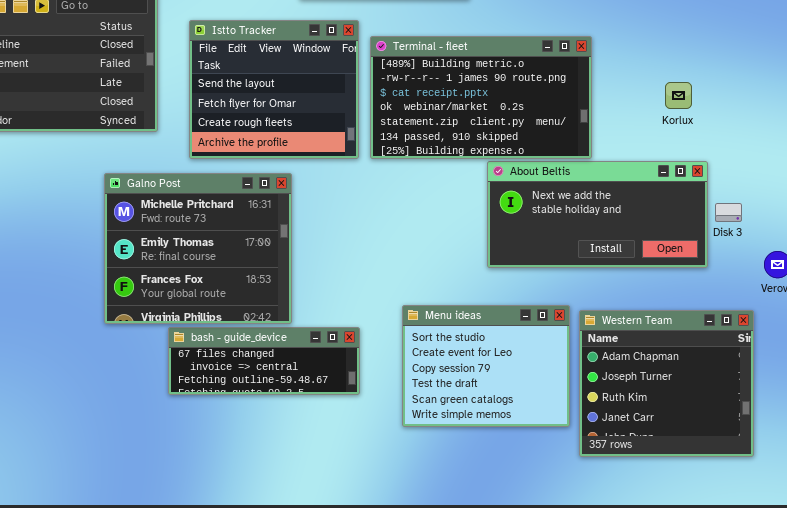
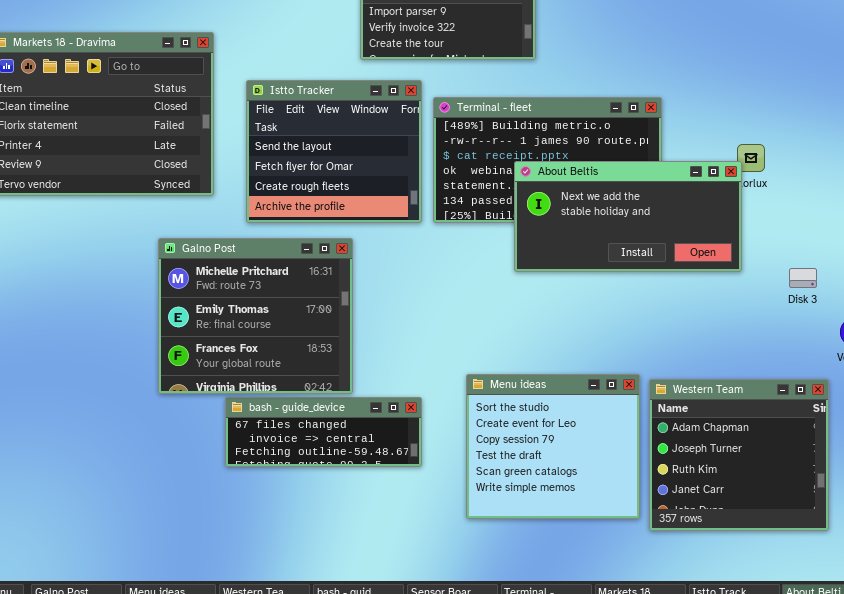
About Beltis: [487,161,708,268] -> [514,161,742,272], moved
Menu ideas: [402,305,570,427] -> [466,374,640,519], resized

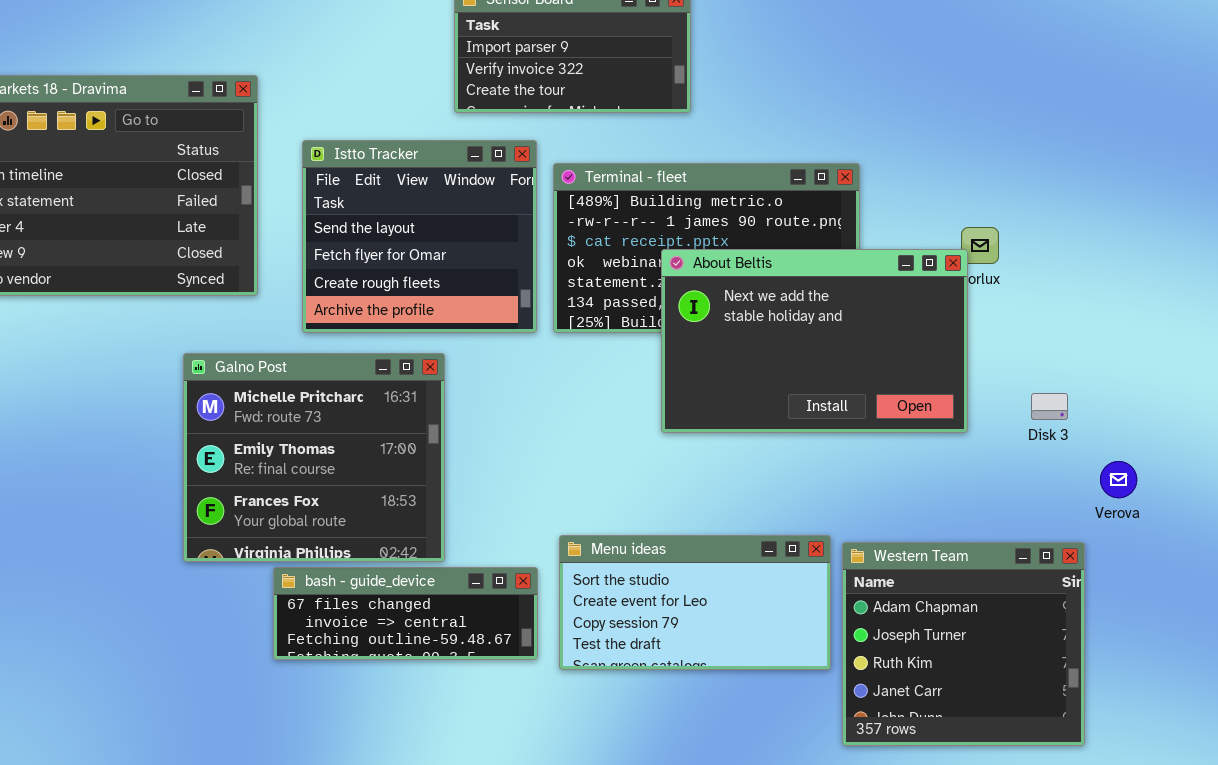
About Beltis: [514,161,742,272] -> [661,249,968,433], resized
Menu ideas: [466,374,640,519] -> [559,535,831,670], resized

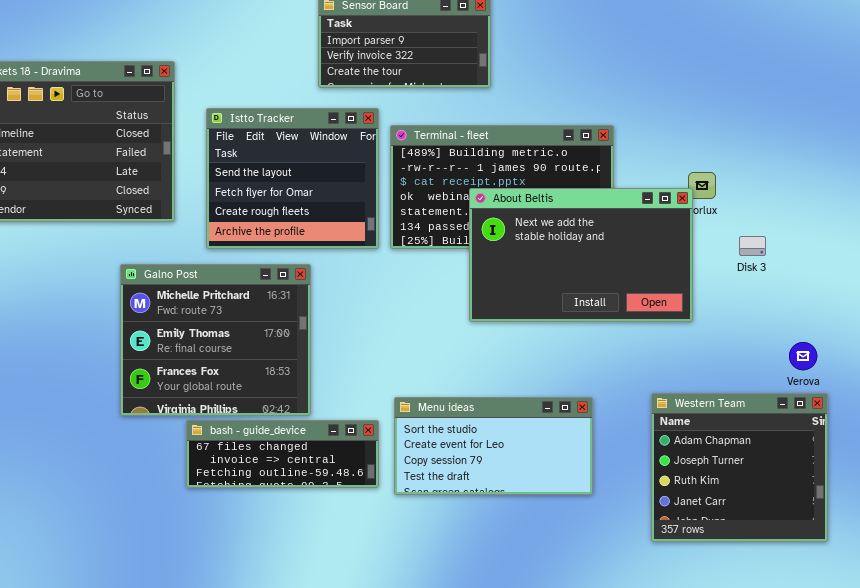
Disk 3: [1031,393,1068,420] -> [739,236,766,256], moved
Western Team: [842,542,1085,746] -> [651,393,828,542], moved

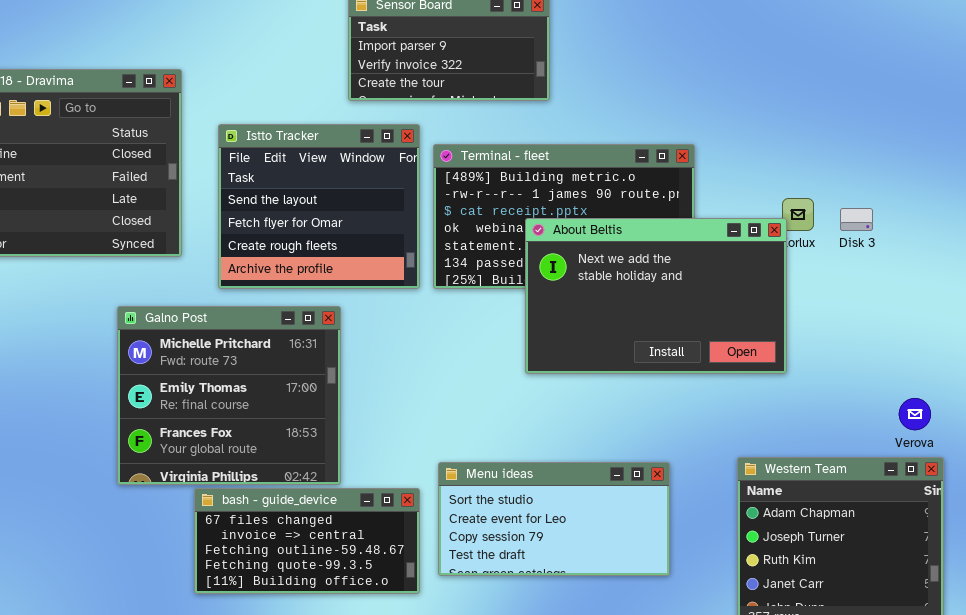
Disk 3: [739,236,766,256] -> [840,208,873,231], moved
bash - guide_device: [186,420,379,488] -> [194,488,420,594], resized

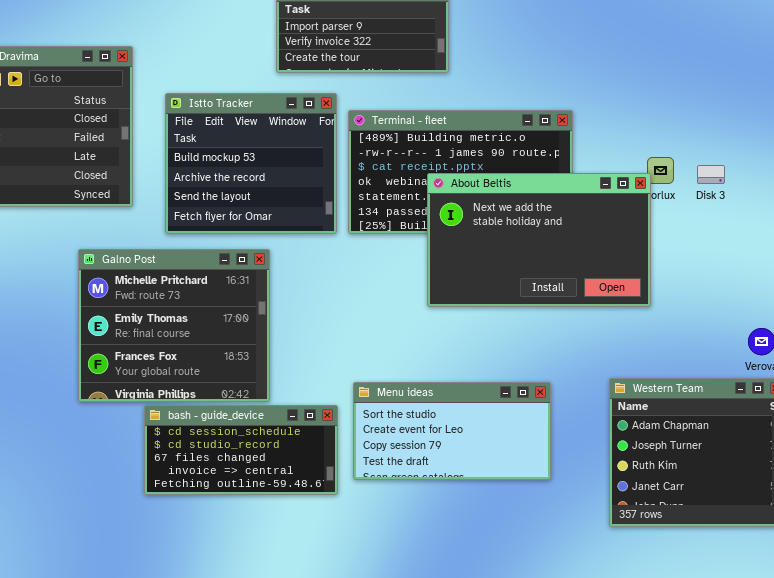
Istto Tracker: [218,124,420,289] -> [165,93,337,234], scrolled up 2 rows
bash - guide_device: [194,488,420,594] -> [144,405,338,495], scrolled up 2 rows

